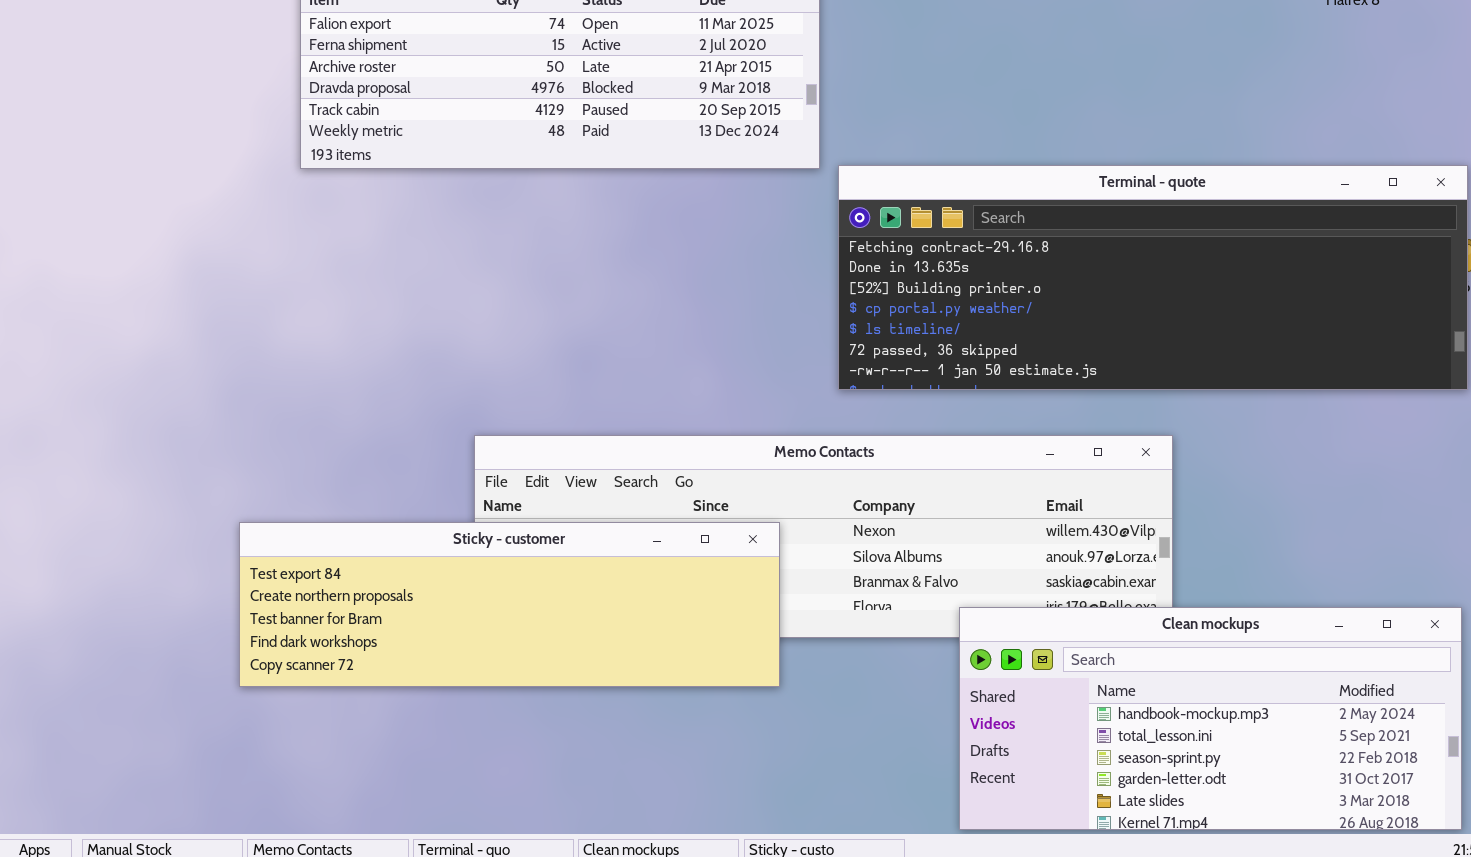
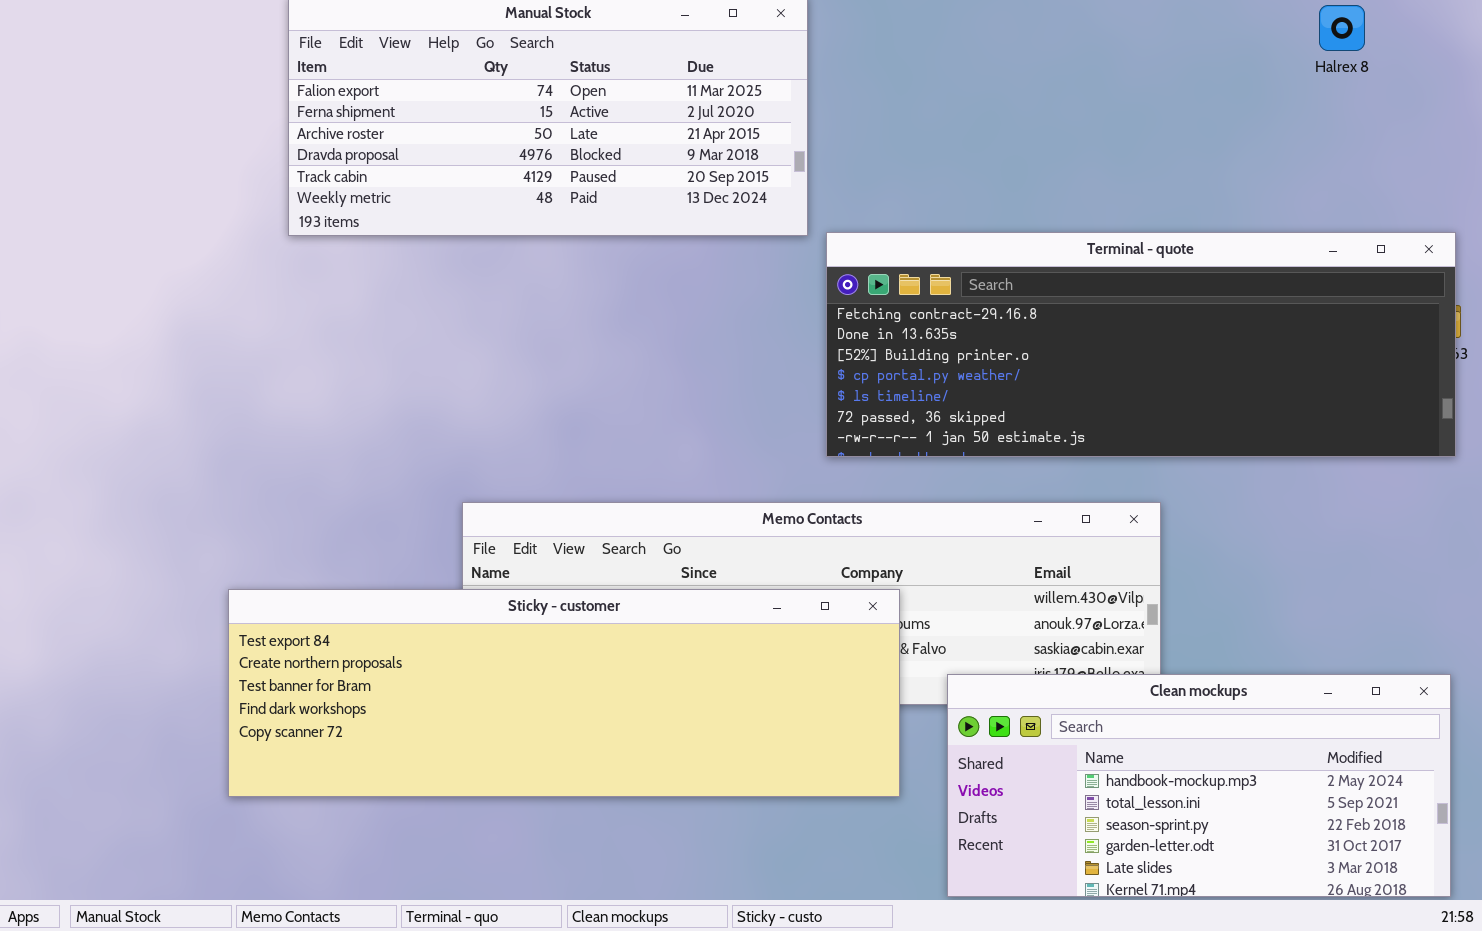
Sticky - customer: [239,522,780,687] -> [228,589,900,797], resized

